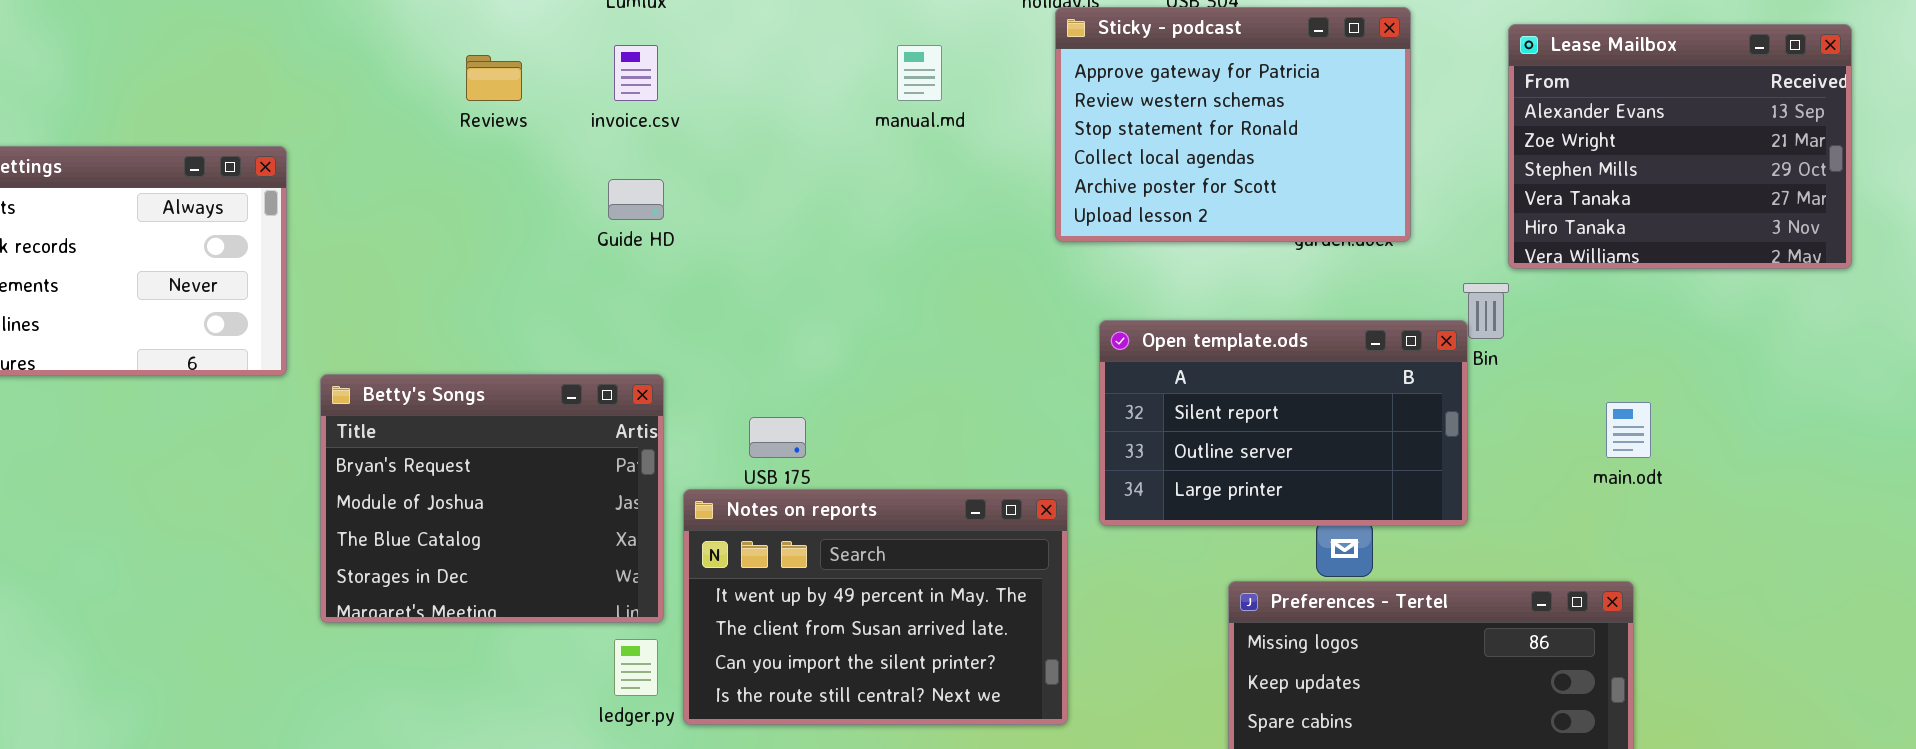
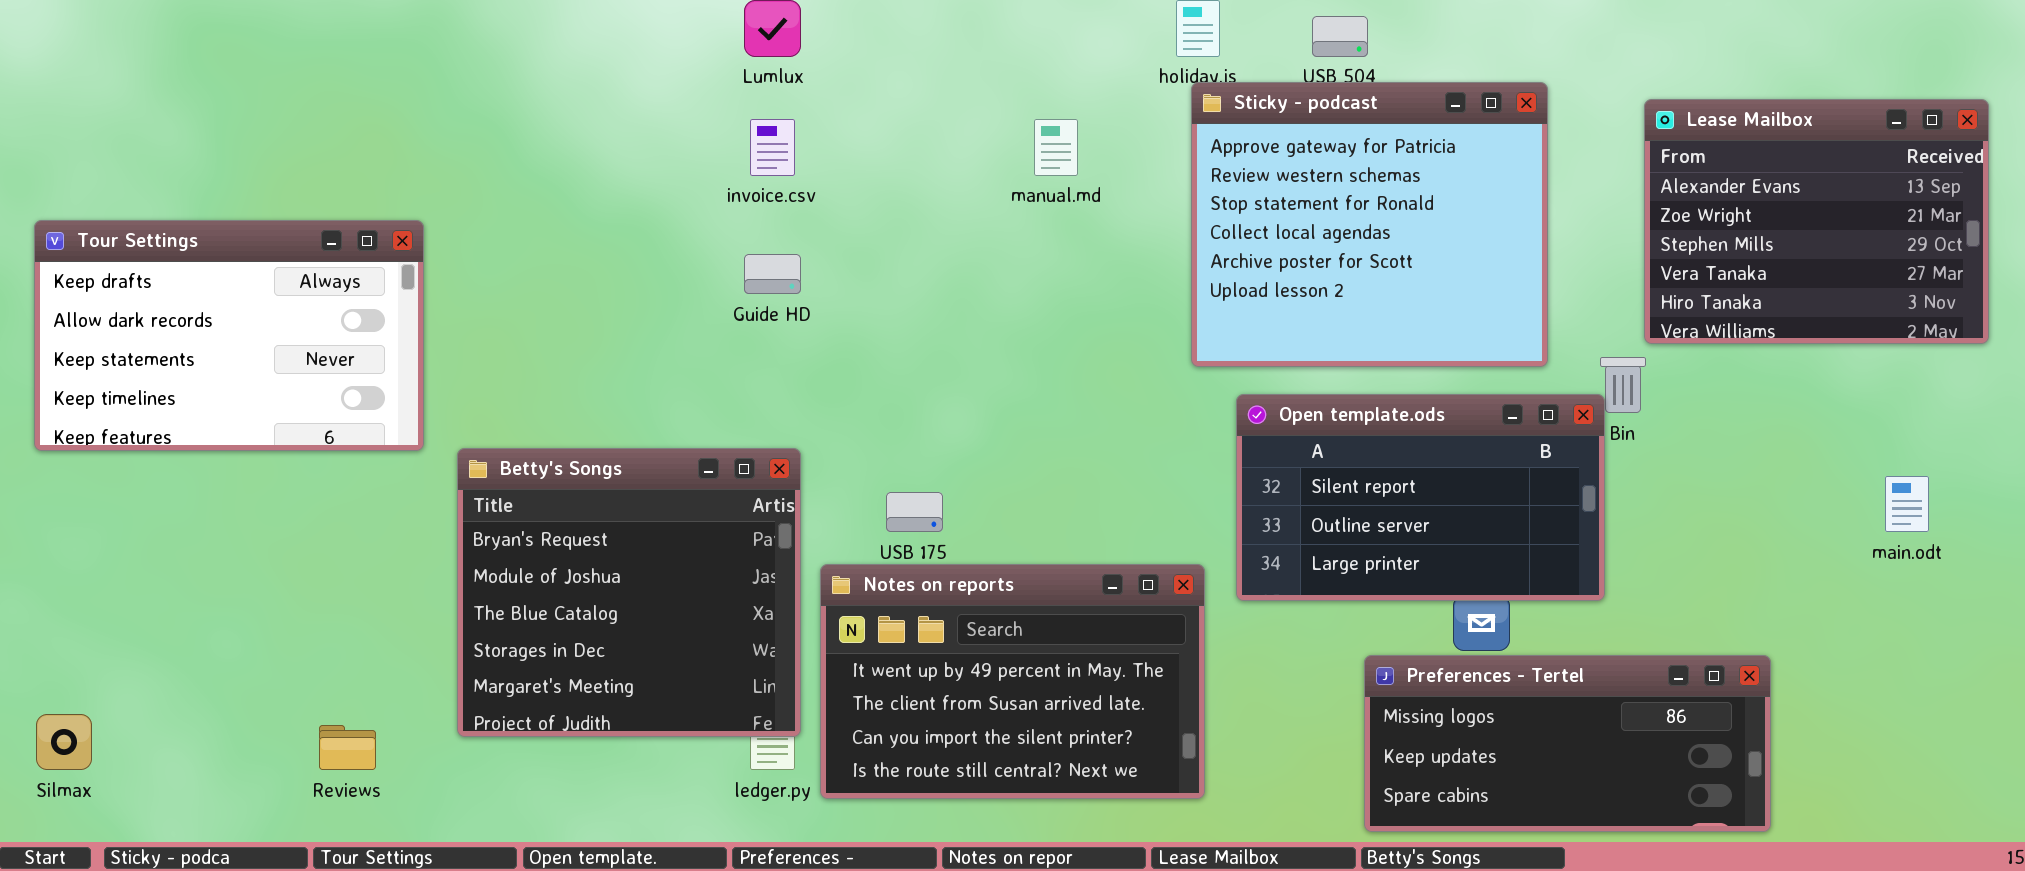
Sticky - podcast: [1055,7,1411,242] -> [1191,82,1548,367], resized
Reviews: [466,55,522,101] -> [319,725,376,770], moved
Betty's Songs: [320,374,664,623] -> [457,448,801,737], resized
main.odt: [1606,402,1651,458] -> [1885,476,1929,532], moved

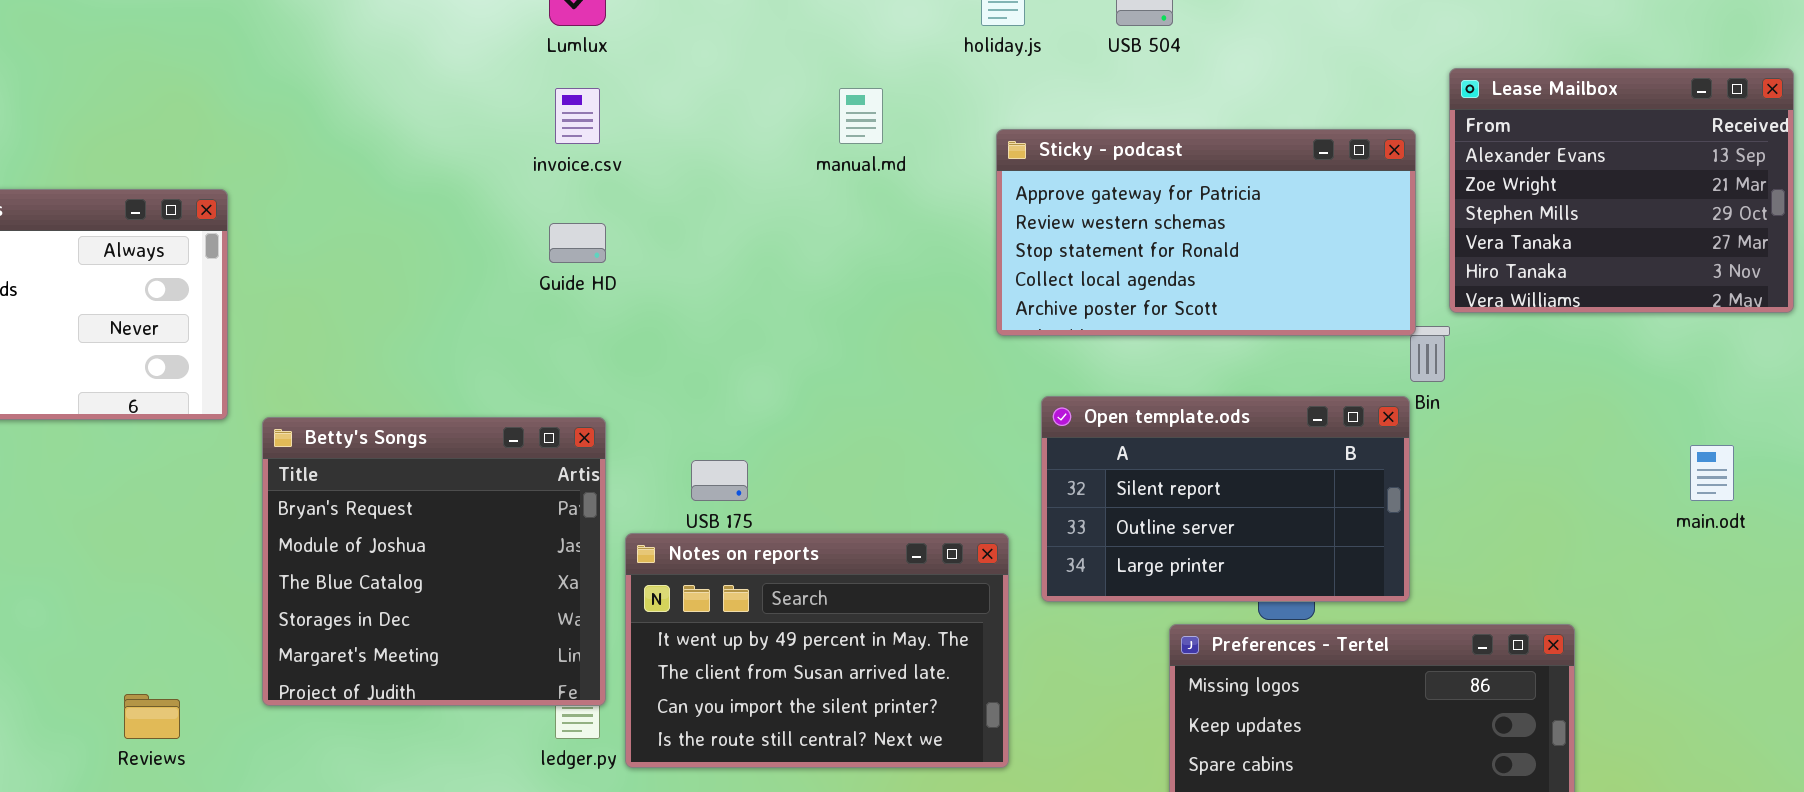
Sticky - podcast: [1191,82,1548,367] -> [996,129,1416,336], resized
Open template.ods: [1236,394,1605,601] -> [1041,396,1410,602], moved

